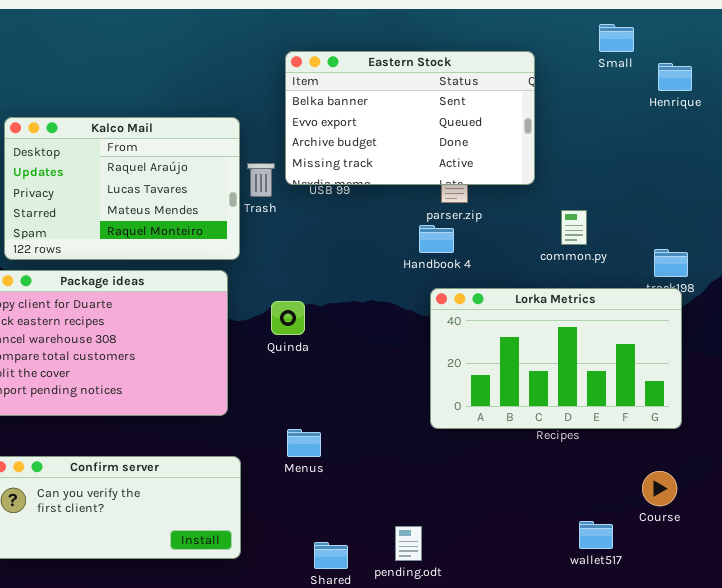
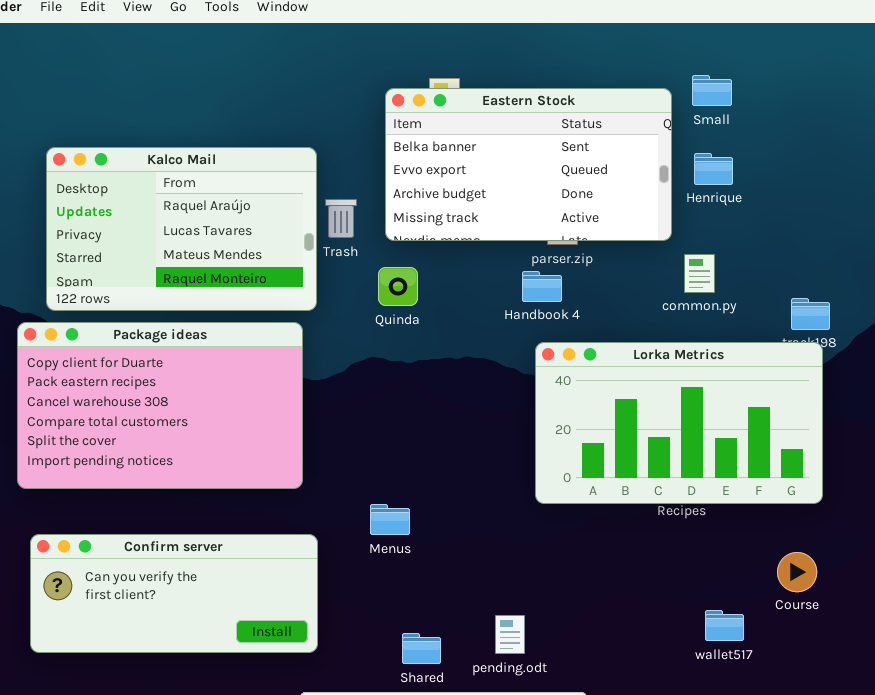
Small: [599,24,634,52] -> [692,75,732,106], moved
Eastern Stock: [285,51,535,185] -> [385,88,672,241], moved
Henrique: [658,63,692,91] -> [694,153,733,185], moved
Quinda: [271,301,305,335] -> [378,267,418,306], moved

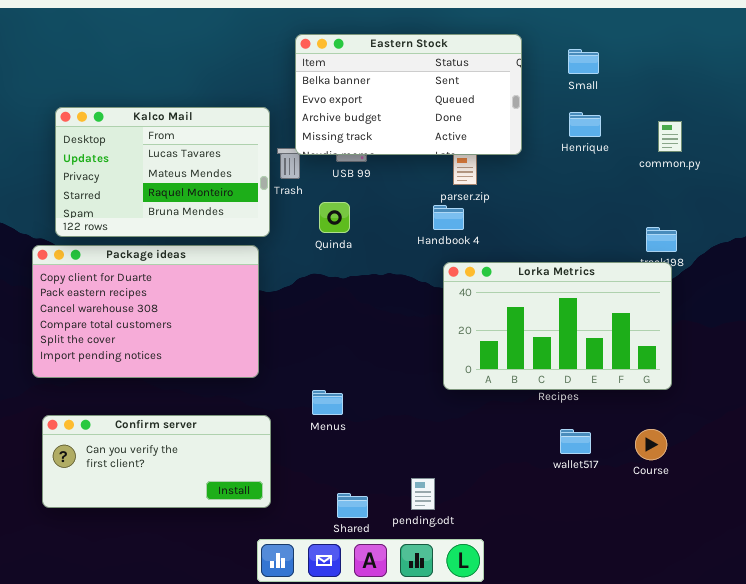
Eastern Stock: [385,88,672,241] -> [295,34,522,155], moved
Kalco Mail: [46,147,317,311] -> [55,107,270,237], scrolled down 1 row
common.py: [684,254,715,293] -> [658,121,682,152], moved
wallet517: [705,610,744,641] -> [560,429,591,454], moved

